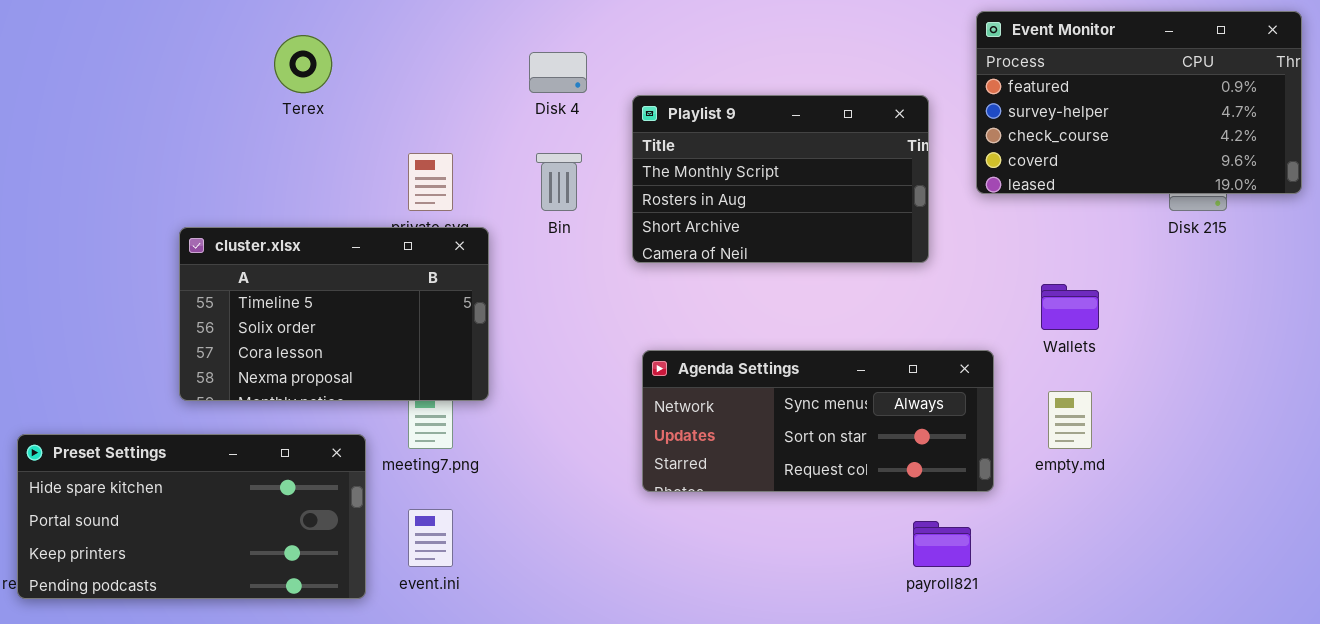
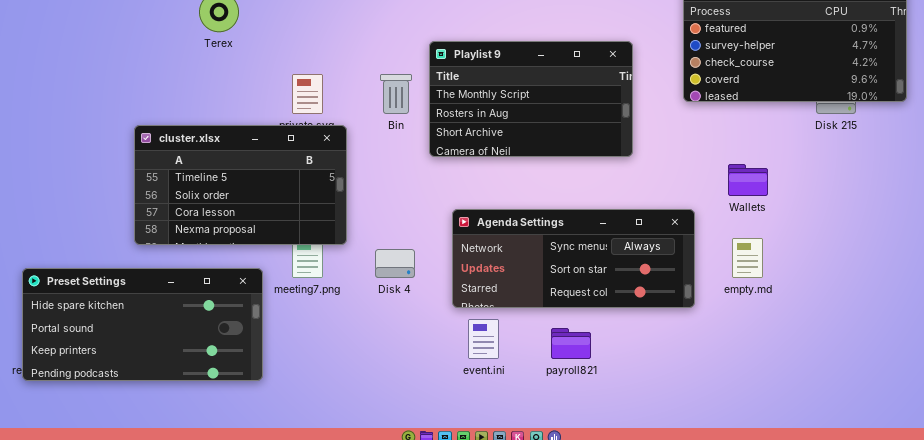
Disk 4: [529,52,587,93] -> [375,249,415,278], moved
Playlist 9: [632,95,929,263] -> [429,41,633,157], moved
event.ini: [408,509,453,567] -> [468,319,499,359], moved
payroll821: [913,521,971,567] -> [551,328,591,359], moved

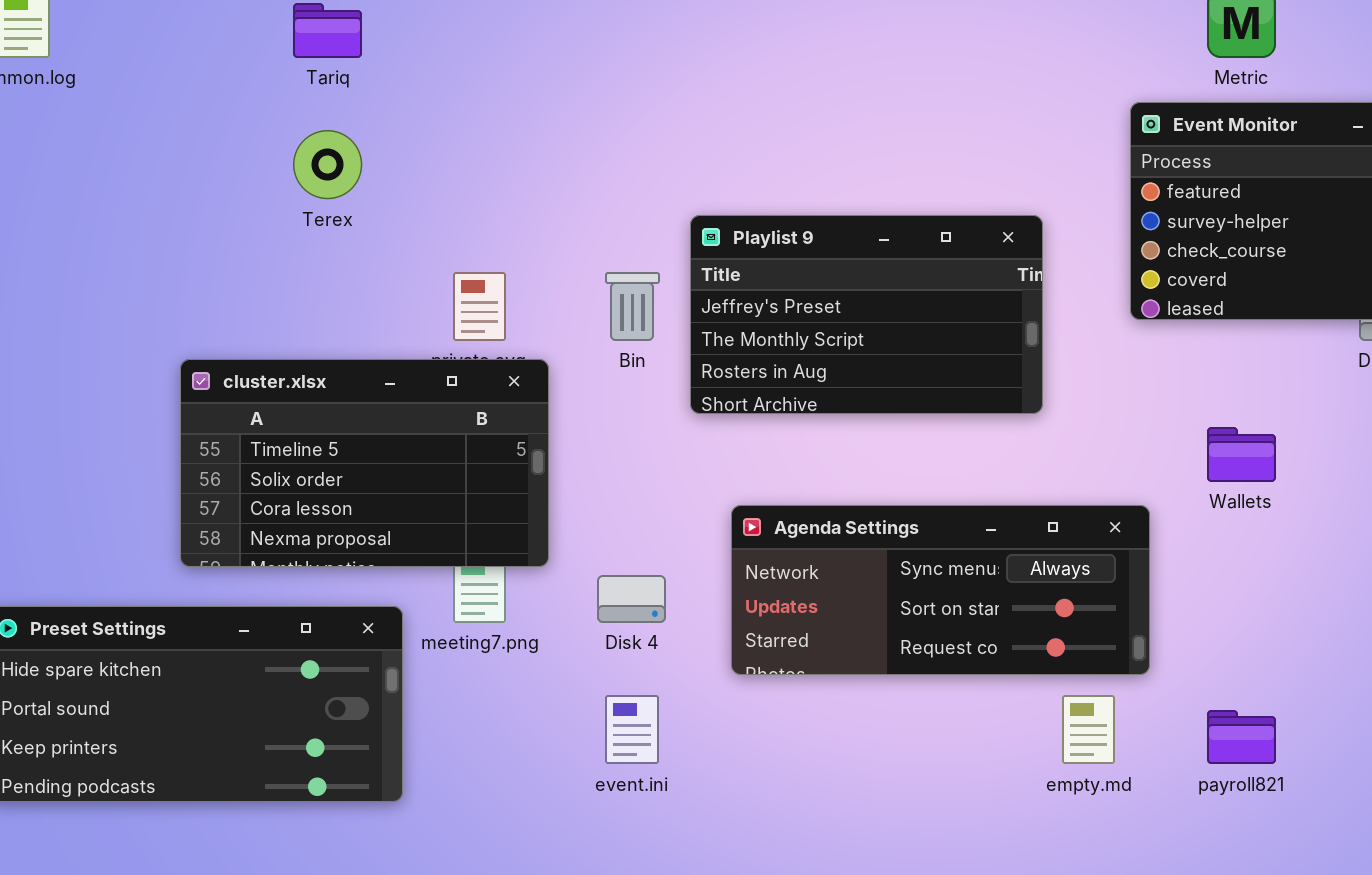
Playlist 9: [429,41,633,157] -> [690,215,1043,414], scrolled up 1 row
empty.md: [732,238,763,278] -> [1062,695,1115,764], moved
event.ini: [468,319,499,359] -> [605,695,659,764], moved
payroll821: [551,328,591,359] -> [1207,710,1276,764], moved

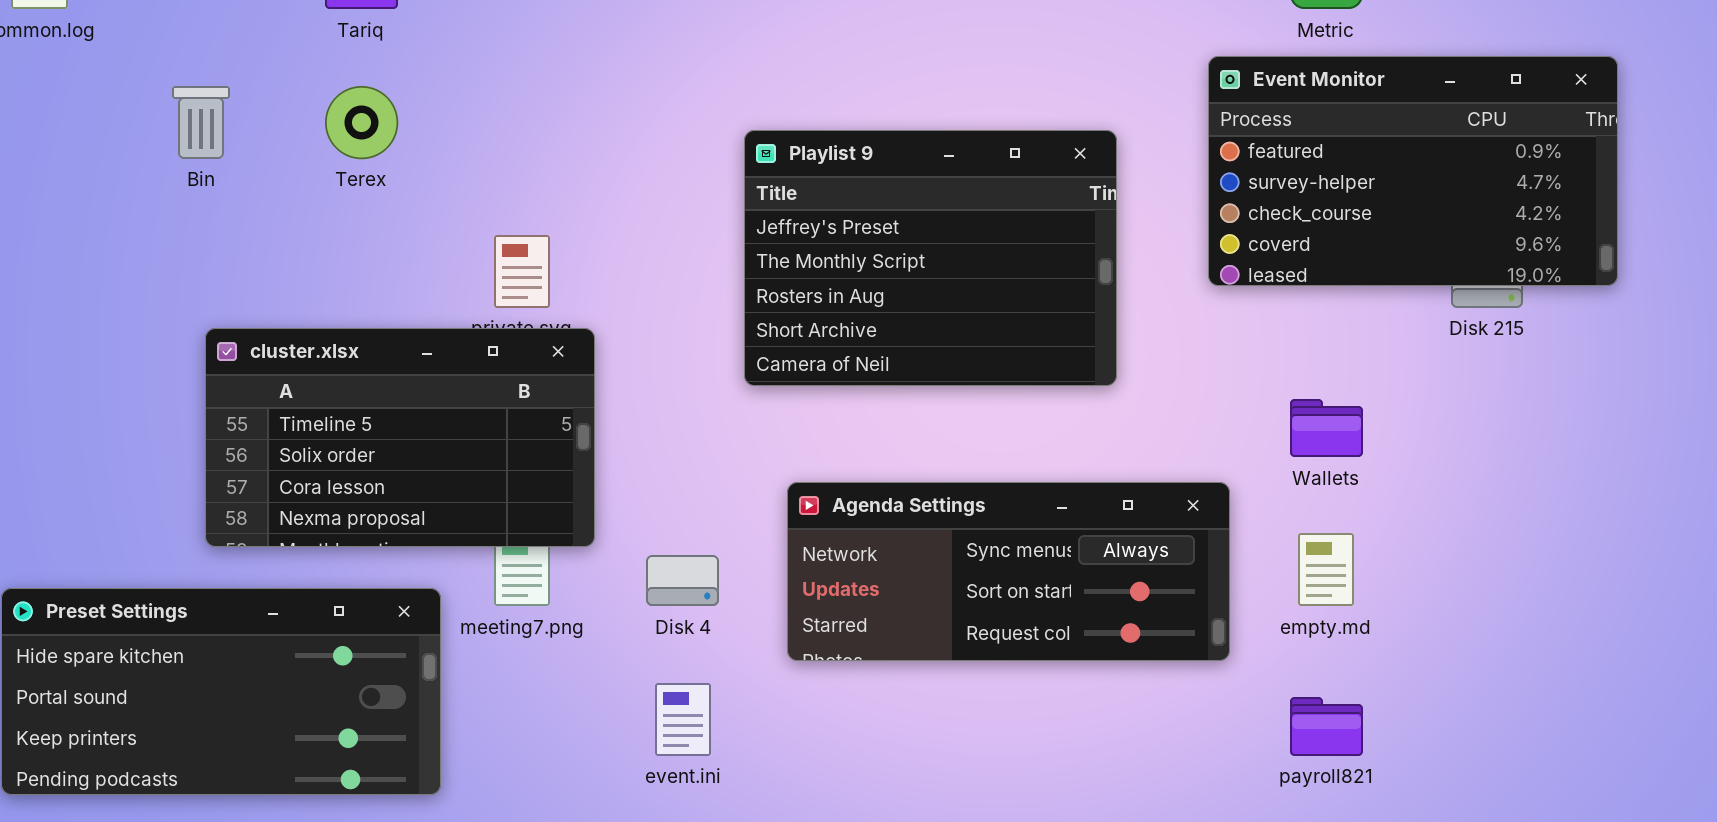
Playlist 9: [690,215,1043,414] -> [744,130,1117,386], resized
Bin: [605,272,660,341] -> [172,86,230,159], moved
empty.md: [1062,695,1115,764] -> [1298,533,1354,606], moved

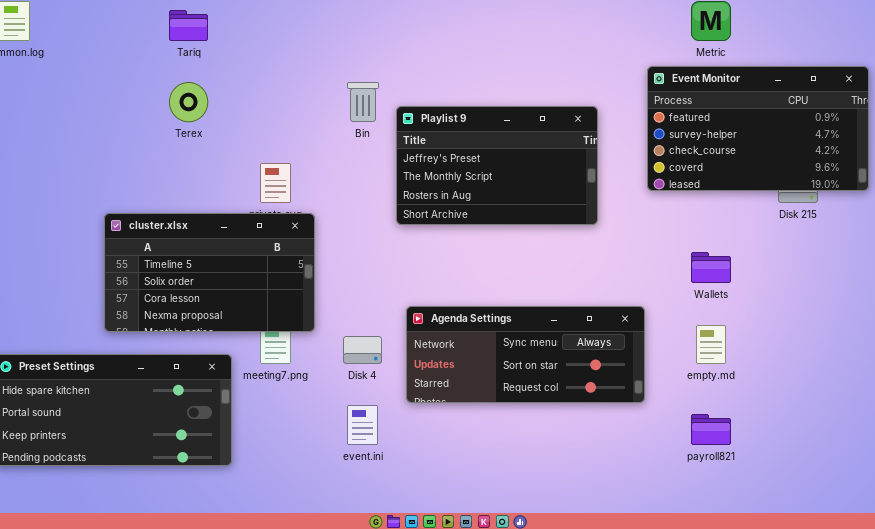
Bin: [172,86,230,159] -> [347,82,379,122], moved
Playlist 9: [744,130,1117,386] -> [396,106,598,225], resized
Agenda Settings: [787,482,1230,661] -> [406,306,645,403], moved

